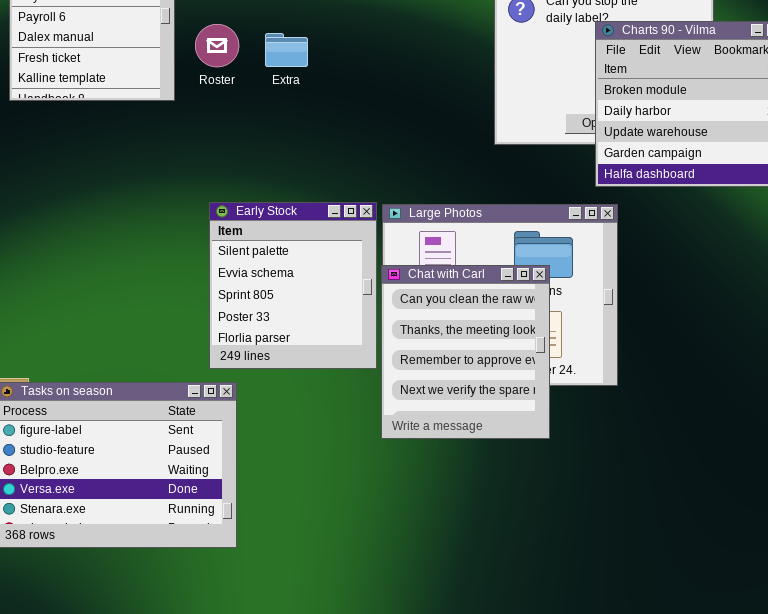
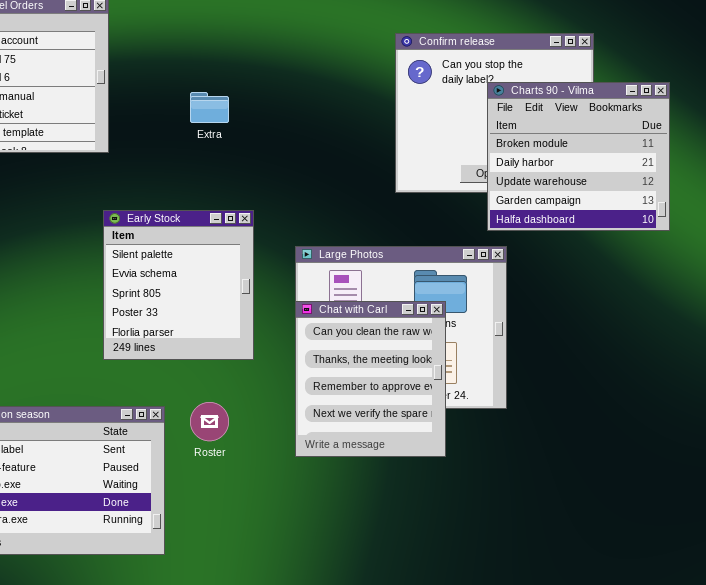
Roster: [195,24,239,67] -> [190,402,229,441], moved
Early Stock: [209,202,377,369] -> [103,210,254,360], moved

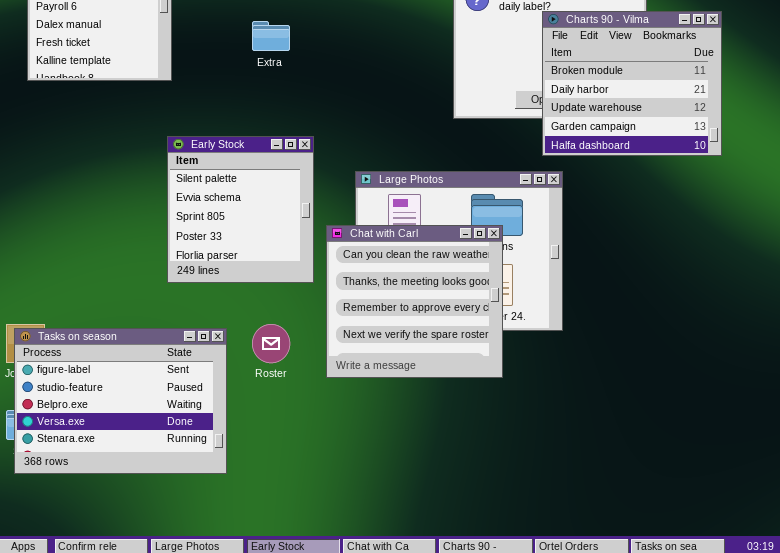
Chat with Carl: [295,301,446,457] -> [326,225,503,378], resized

